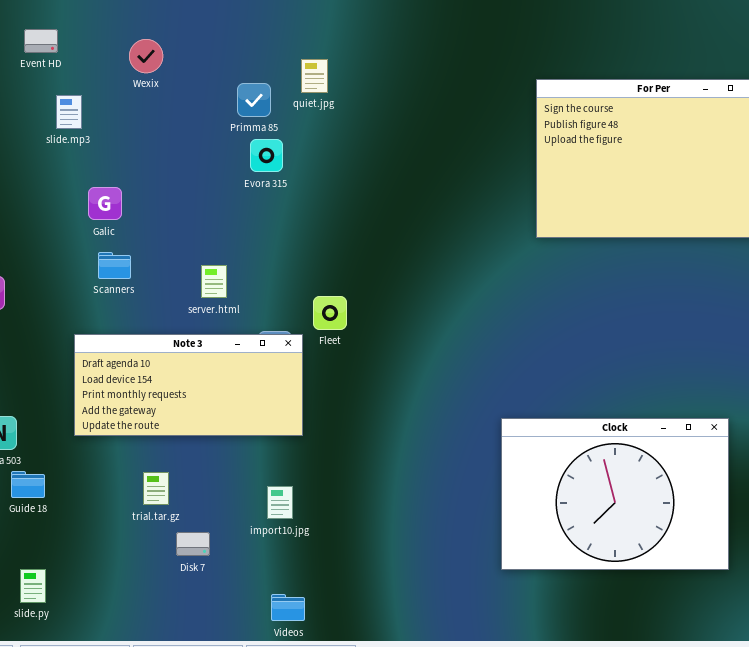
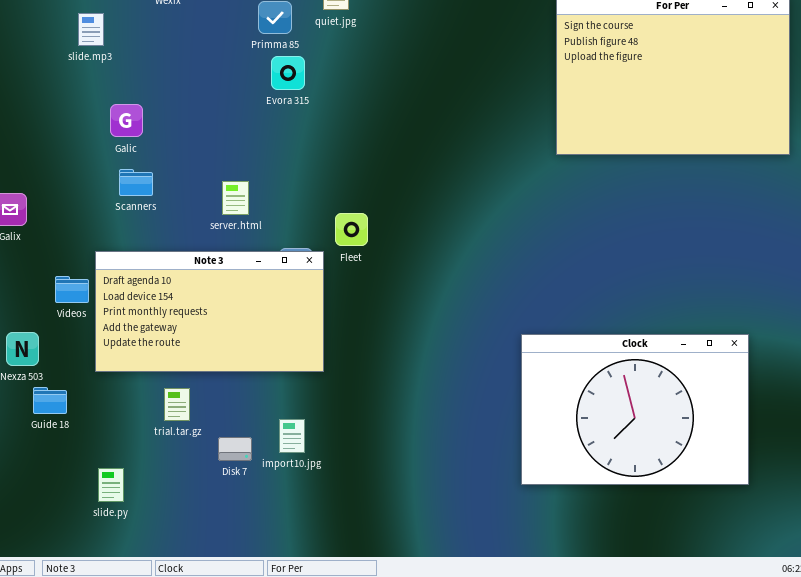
Note 3: [74,334,303,436] -> [95,251,324,372], resized
import10.jpg: [267,486,293,519] -> [279,419,305,453], moved
Disk 7: [176,532,210,556] -> [218,437,252,461], moved
slide.py: [20,569,46,603] -> [98,468,124,502], moved
Videos: [271,594,305,621] -> [55,276,89,303], moved

